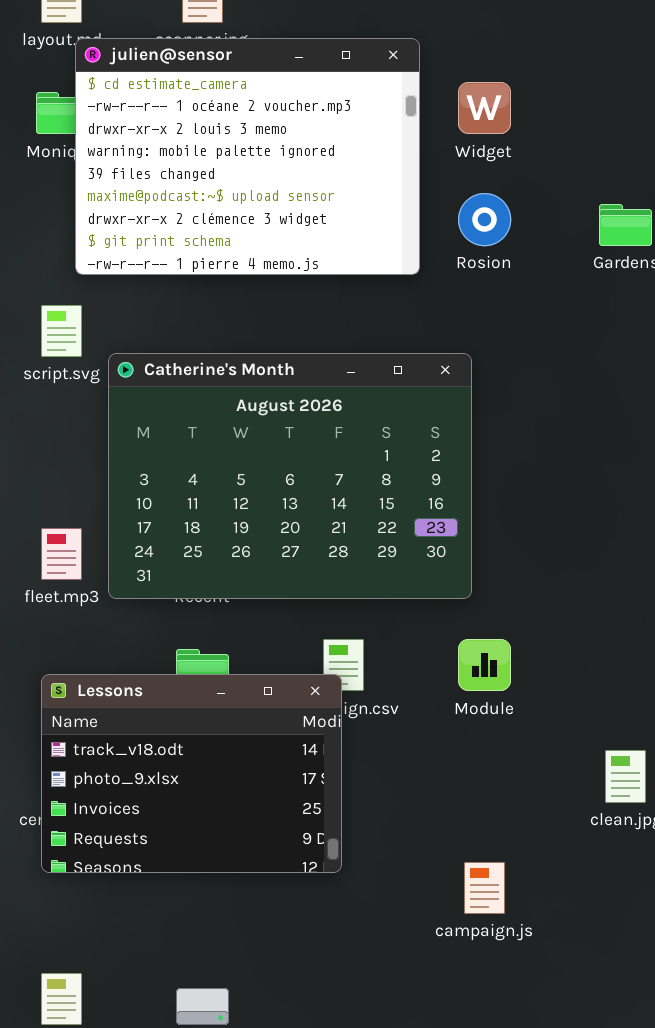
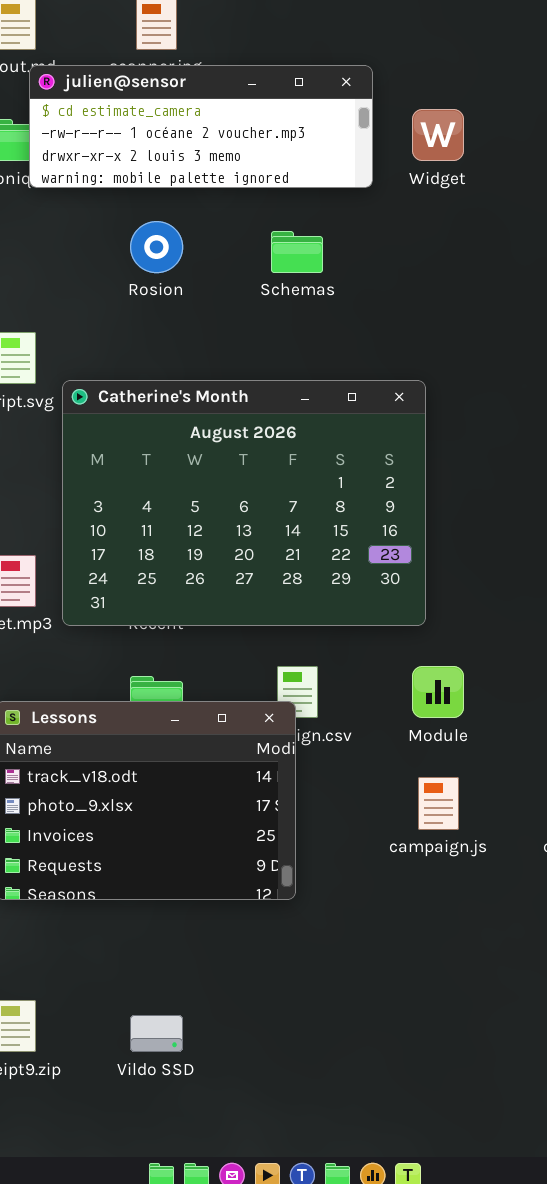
julien@sensor: [75,38,420,275] -> [29,65,373,188], resized
Rosion: [458,193,511,246] -> [130,221,183,273], moved
campaign.js: [464,862,505,914] -> [418,777,459,830], moved

